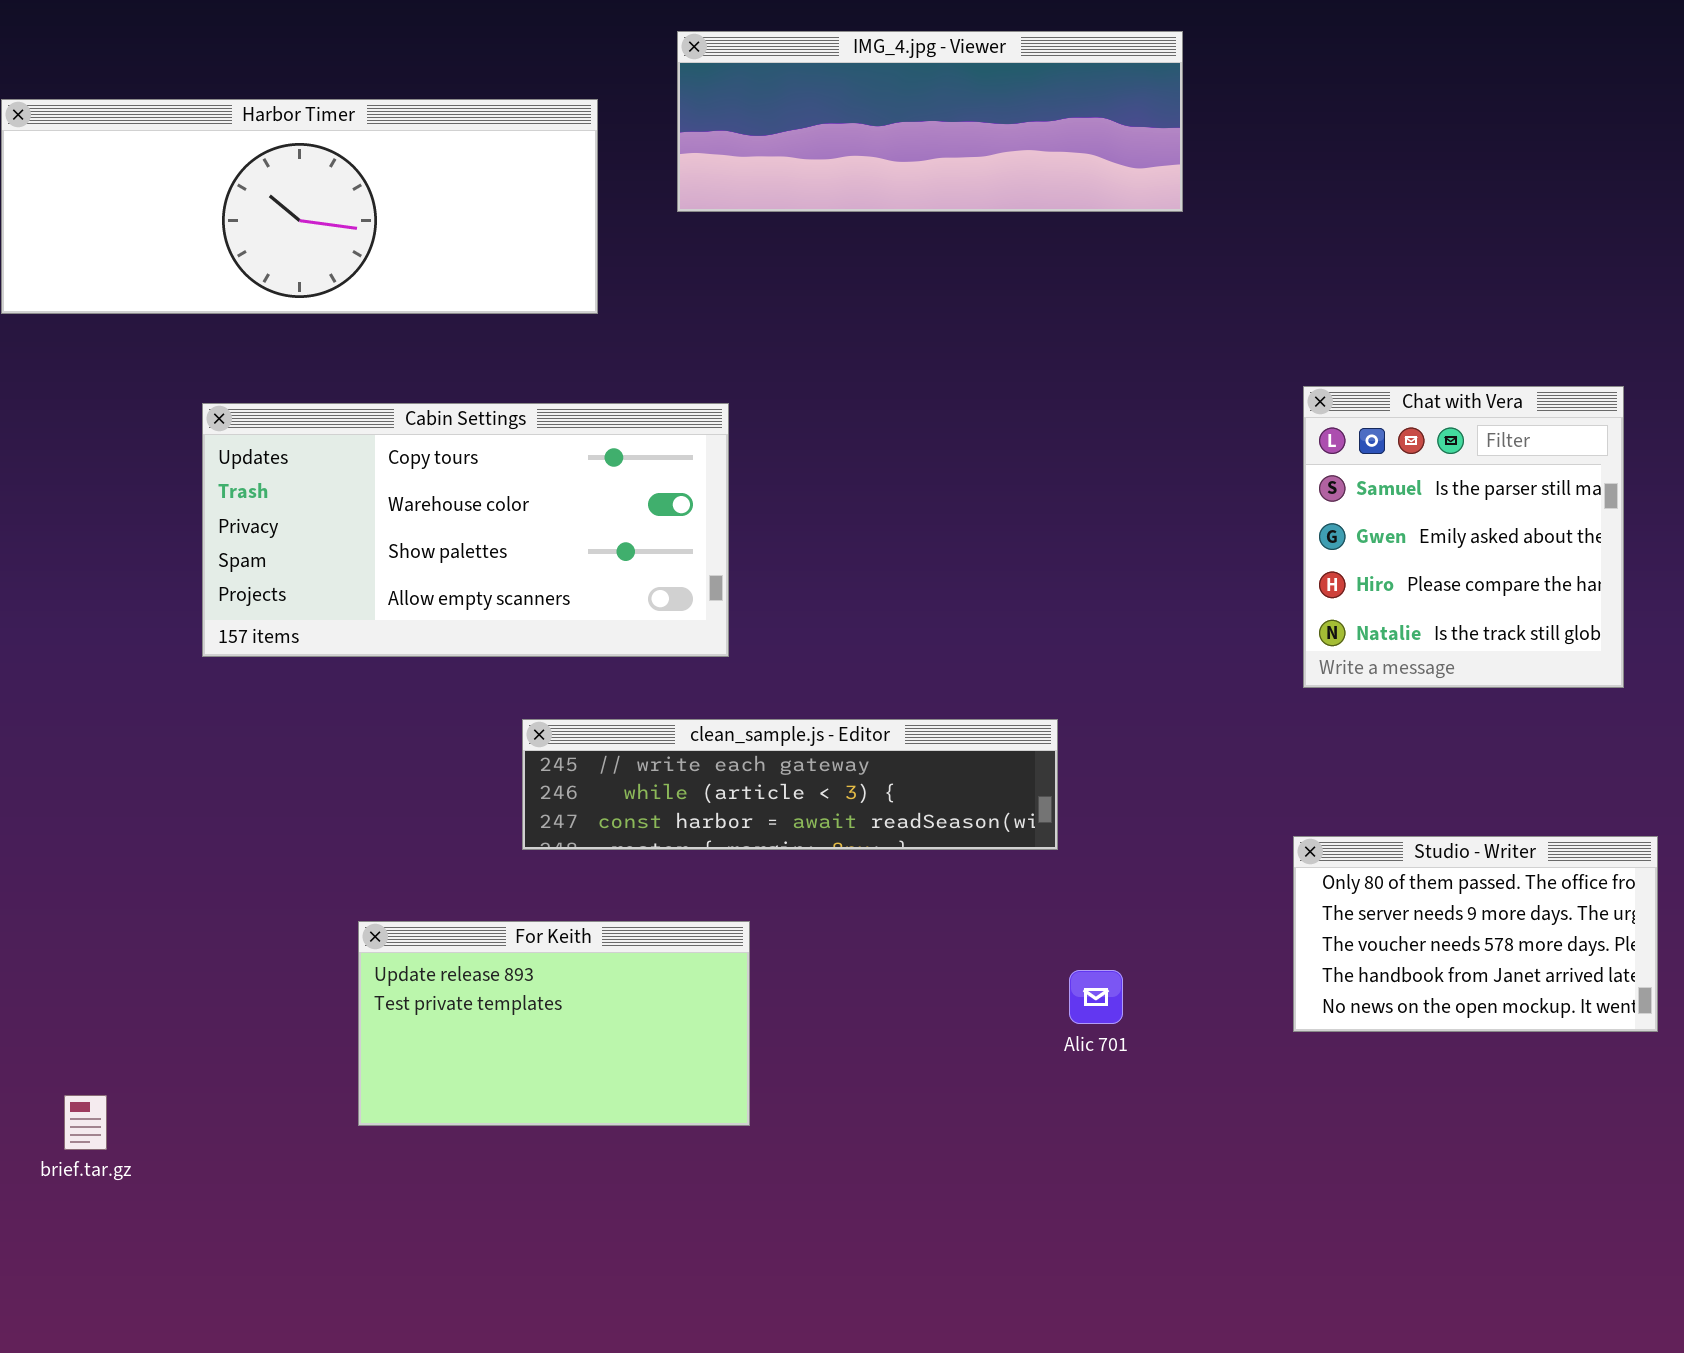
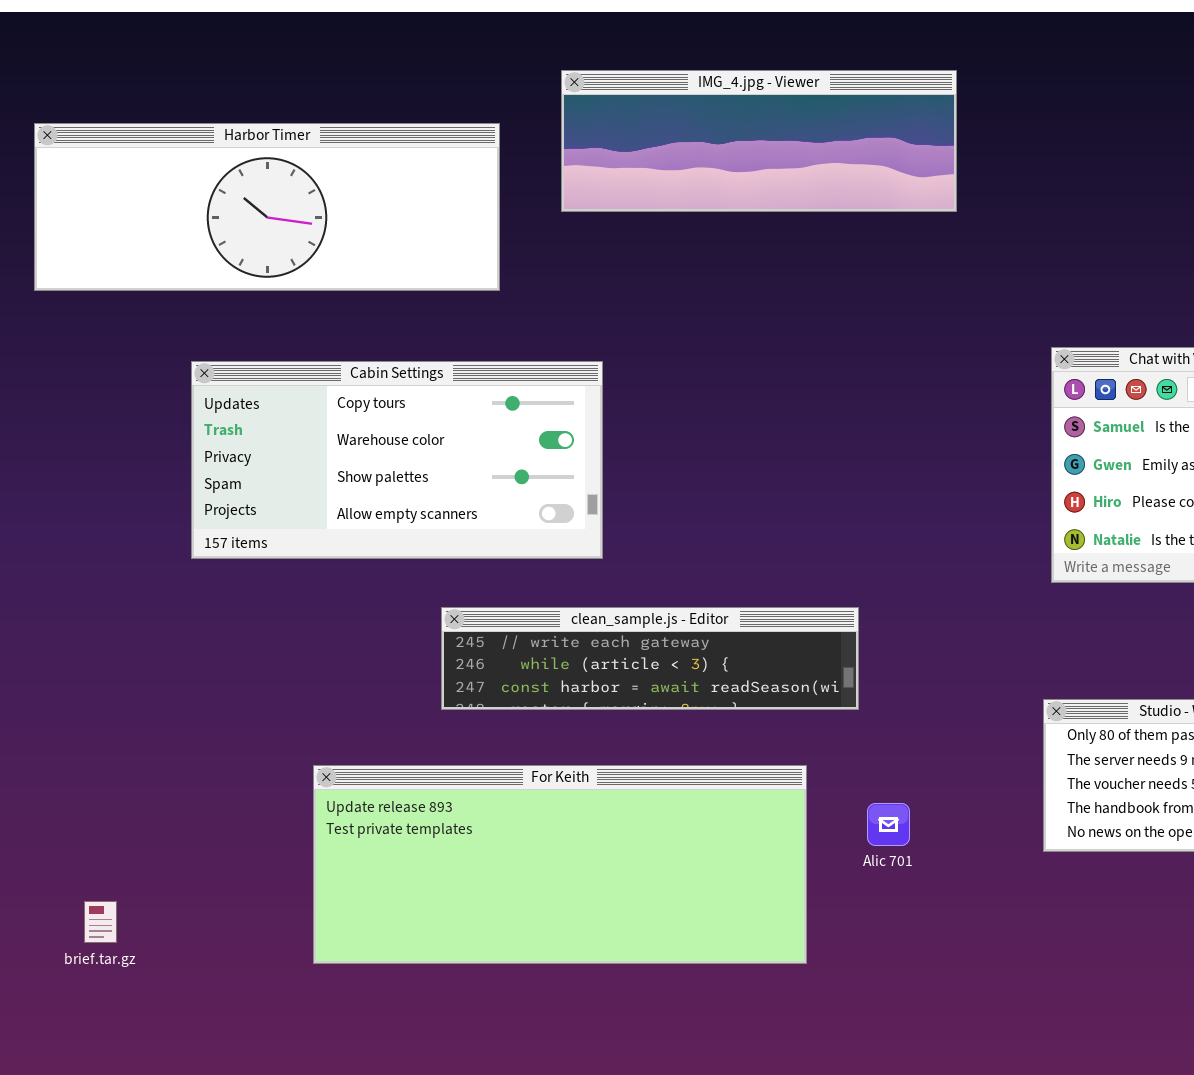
For Keith: [358,921,750,1126] -> [313,765,807,964], resized

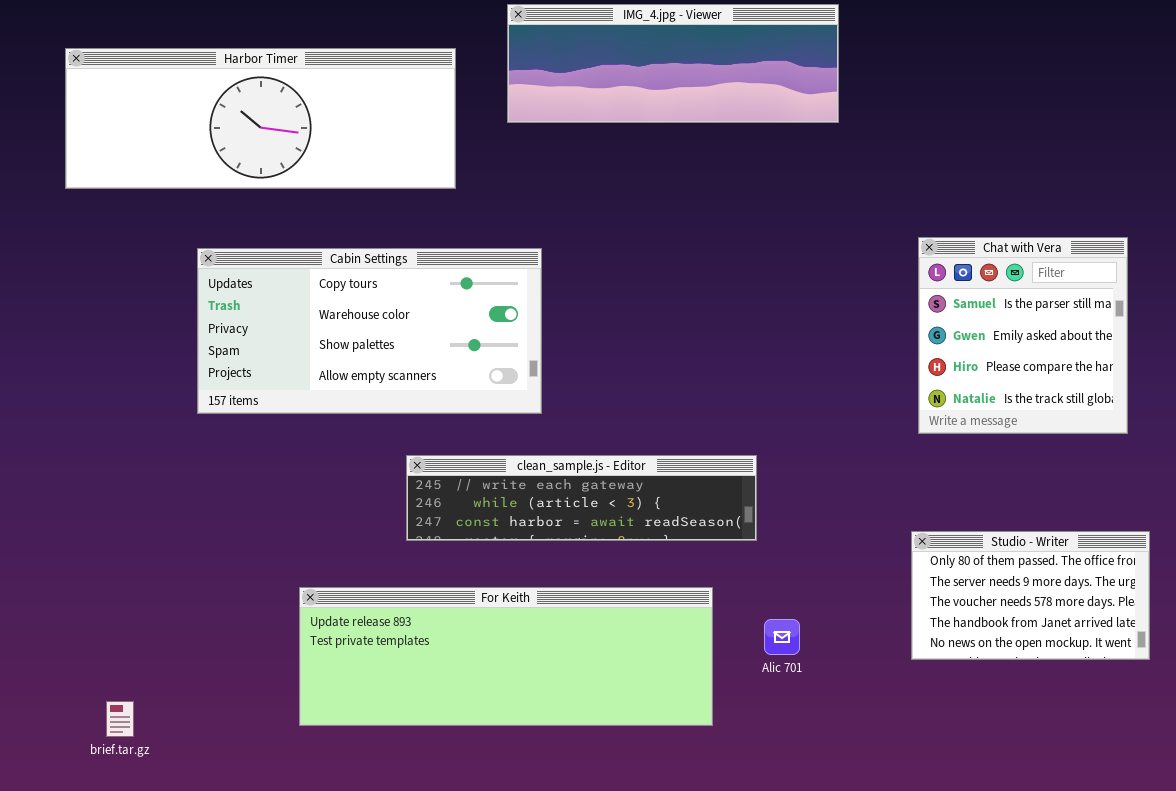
For Keith: [313,765,807,964] -> [299,587,713,726], resized

